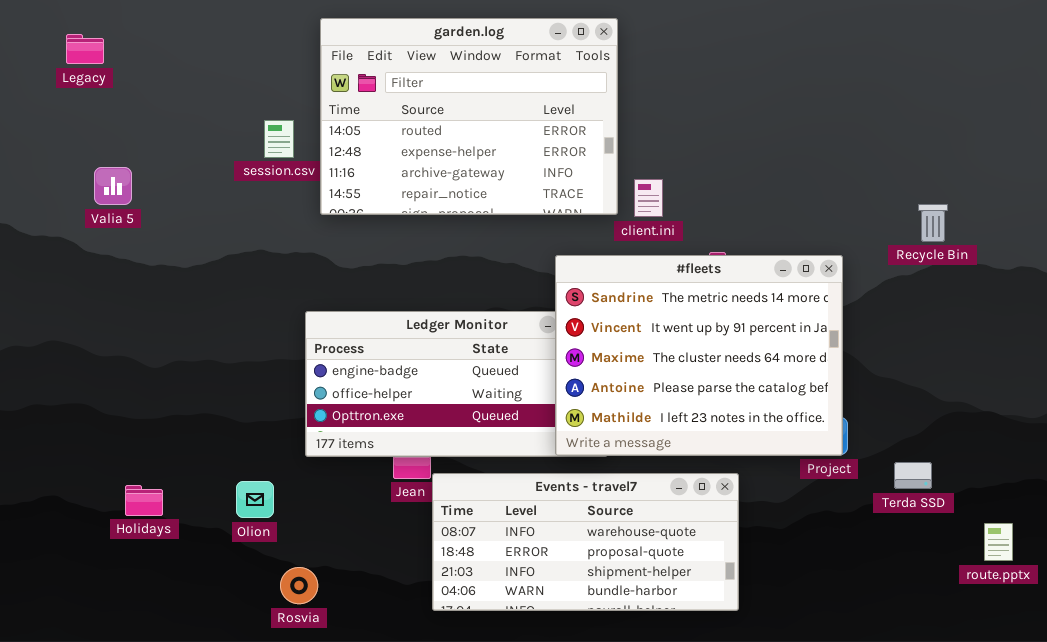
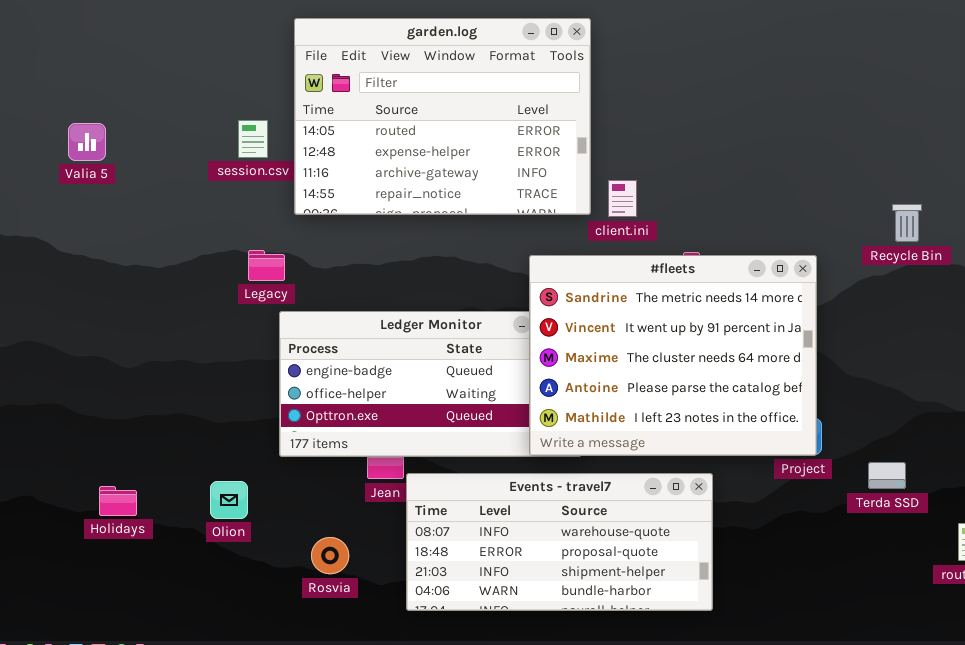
Legacy: [66,34,104,64] -> [248,250,285,281], moved
Valia 5: [94,167,132,205] -> [68,123,106,161], moved
Rosvia: [280,567,318,604] -> [311,537,349,574], moved

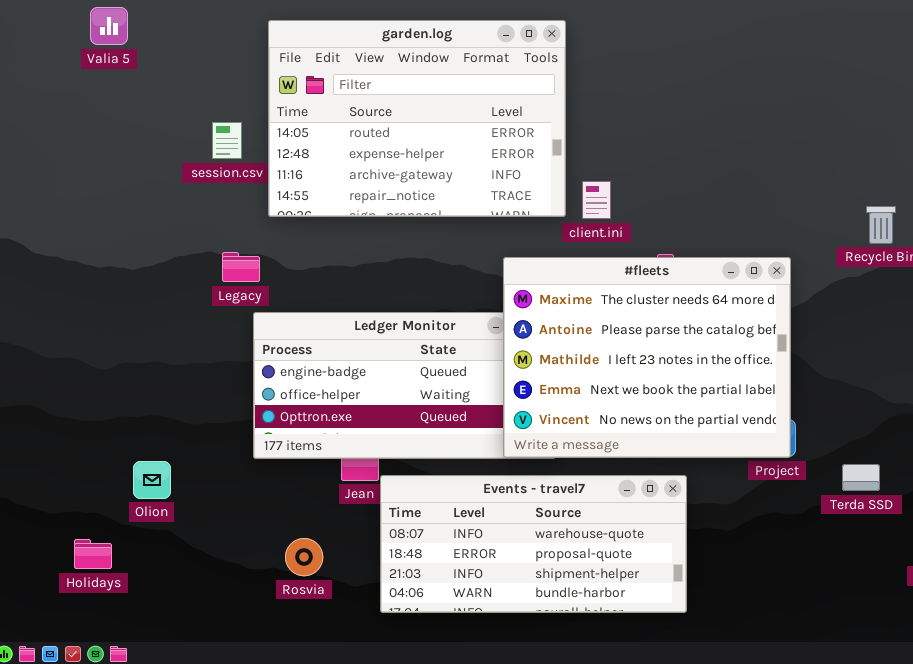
Valia 5: [68,123,106,161] -> [90,7,128,45], moved
#fleets: [529,255,817,456] -> [503,257,791,458], scrolled down 2 rows
Olion: [210,481,248,519] -> [133,461,171,499], moved
Holidays: [99,486,137,516] -> [74,539,112,569], moved

